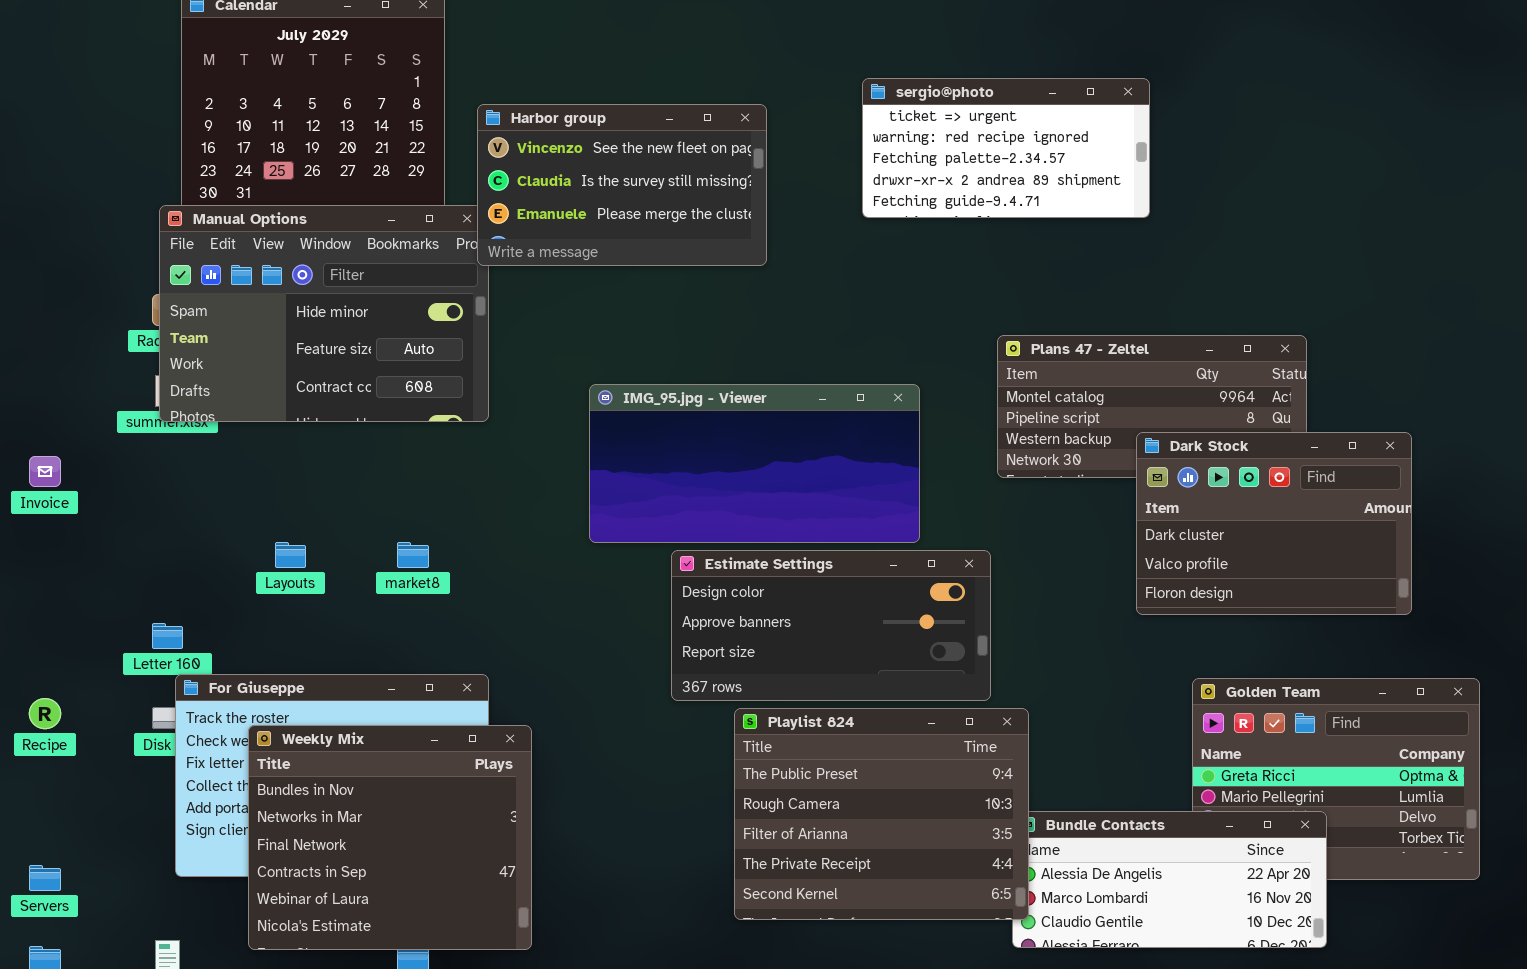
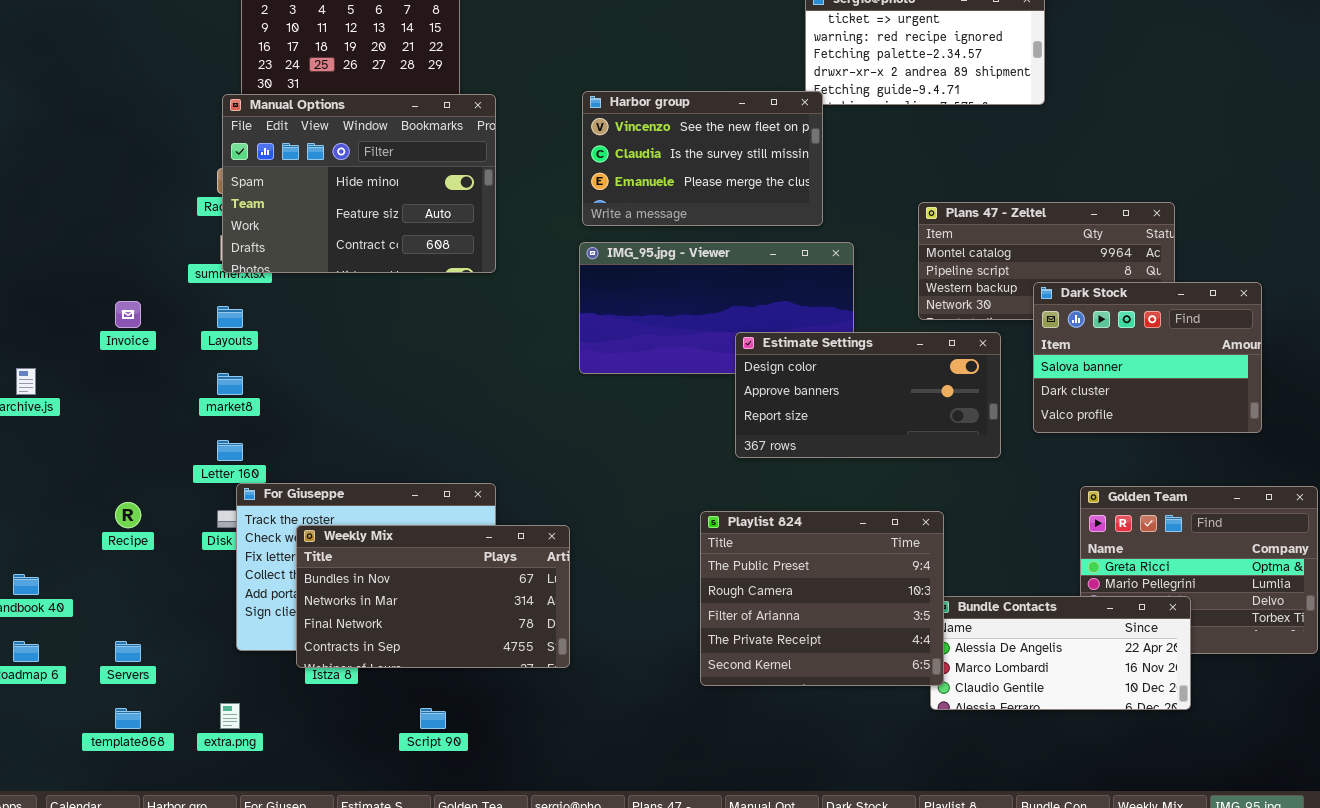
Harbor group: [477,104,767,266] -> [582,91,823,226], moved
Dark Stock: [1136,432,1412,615] -> [1033,282,1262,433], scrolled up 1 row
Layouts: [275,542,306,568] -> [217,306,243,328], moved
market8: [397,542,429,568] -> [217,373,243,395], moved
Estimate Settings: [671,550,991,701] -> [735,332,1001,458], moved
Weekly Mix: [248,725,532,950] -> [296,525,570,668], resized

